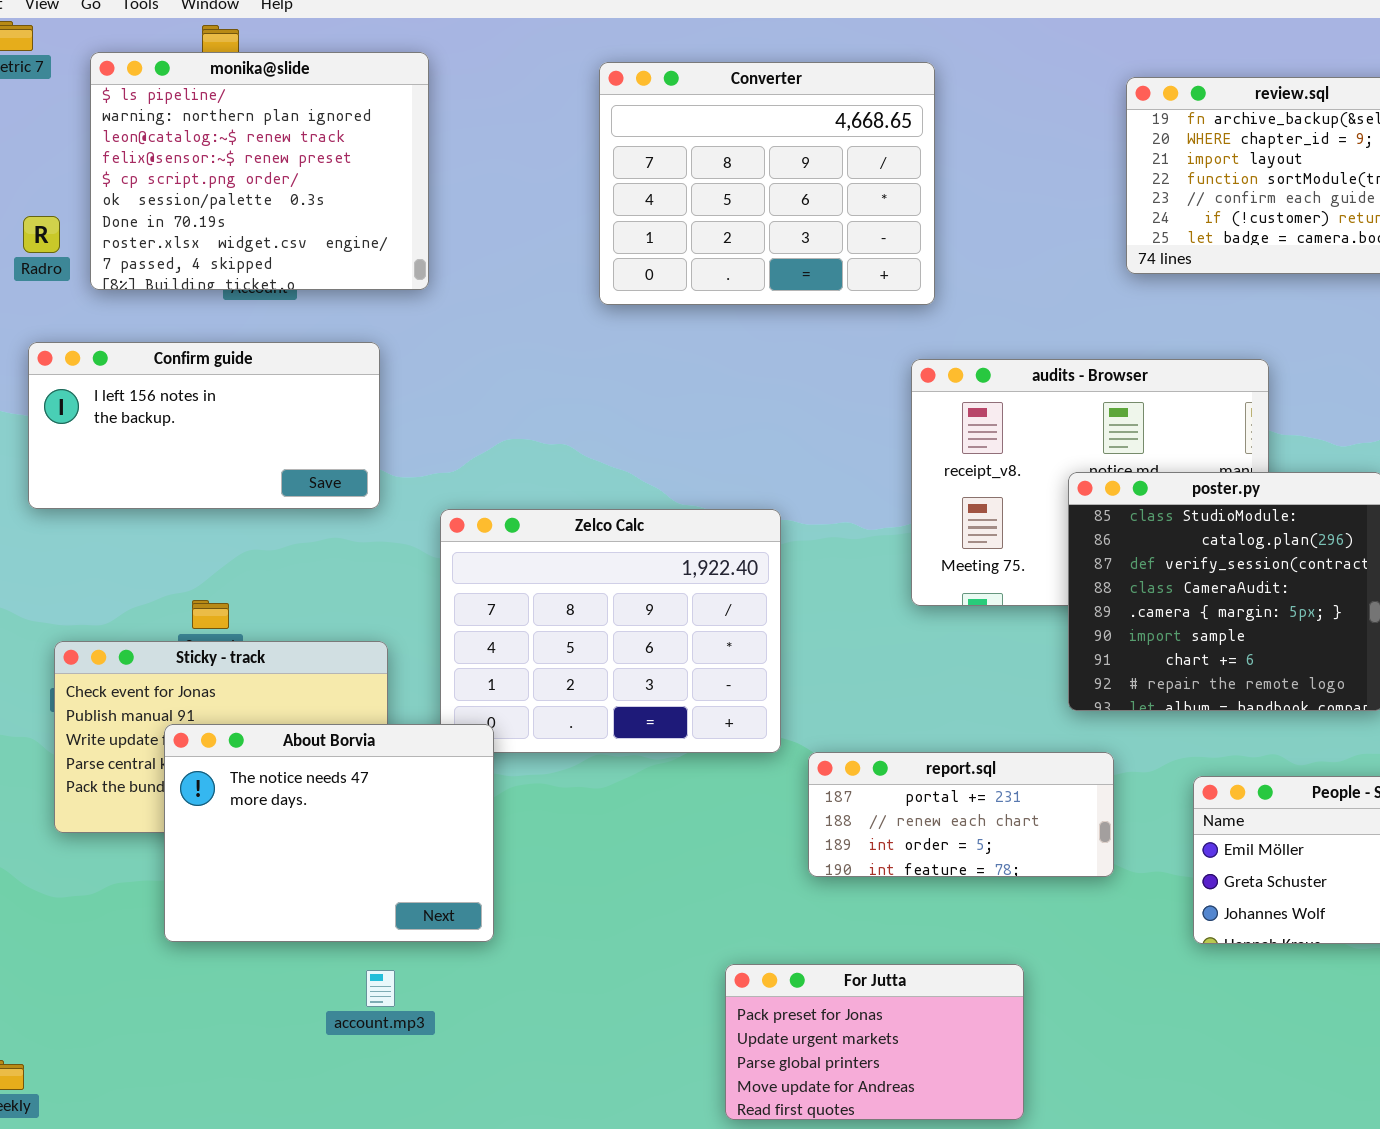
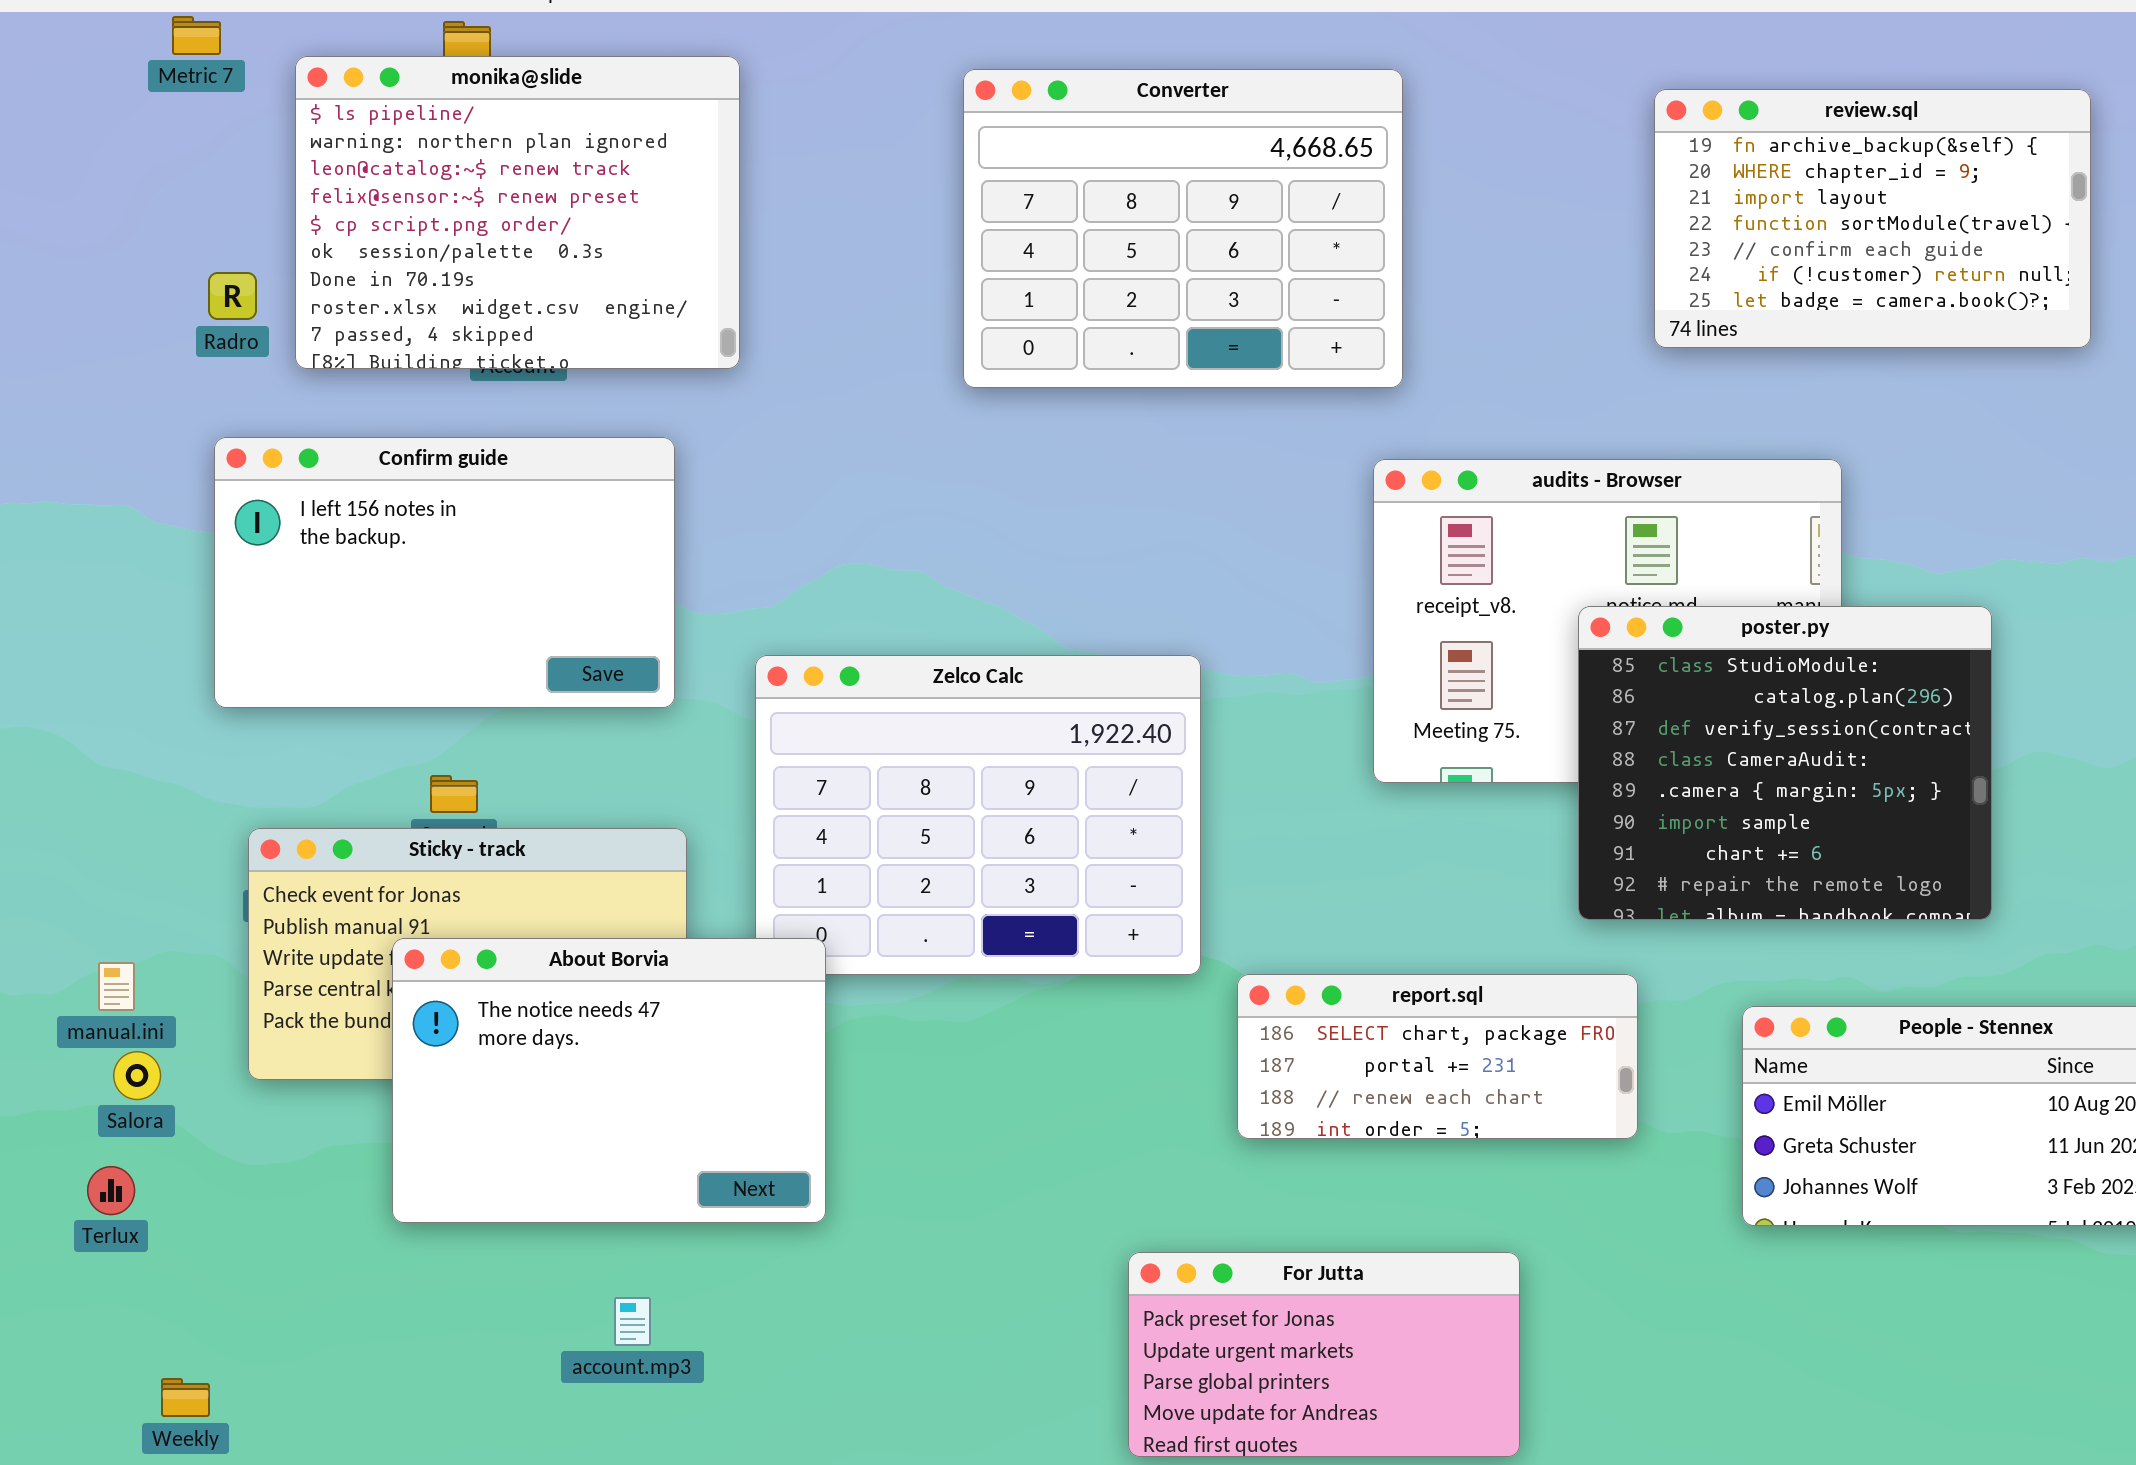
Confirm guide: [28,342,380,509] -> [214,437,675,708], resized
report.sql: [808,752,1114,877] -> [1237,974,1638,1139], scrolled up 1 row
account.mp3: [366,970,395,1007] -> [614,1297,651,1346], moved

